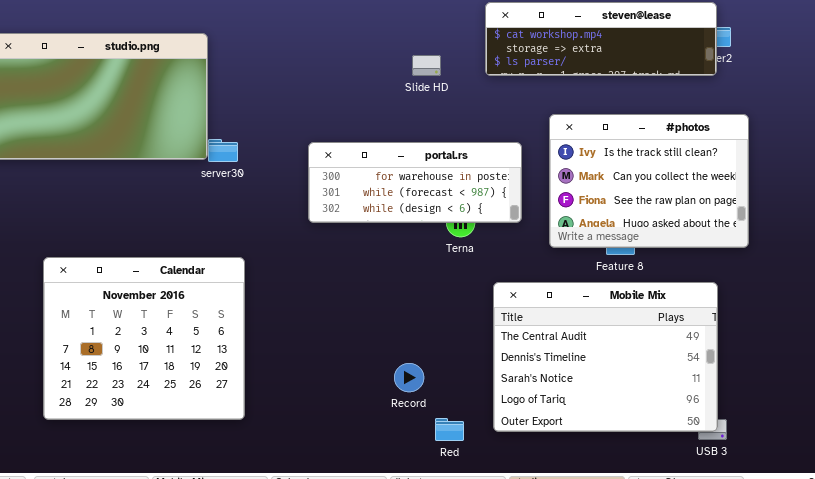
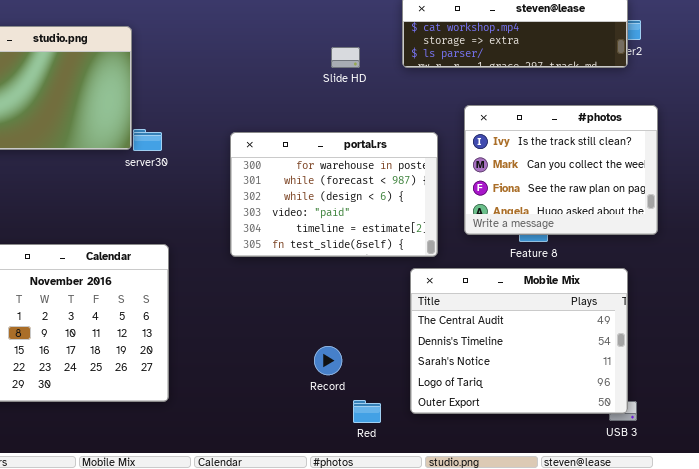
portal.rs: [308,142,522,223] -> [230,132,438,257], resized

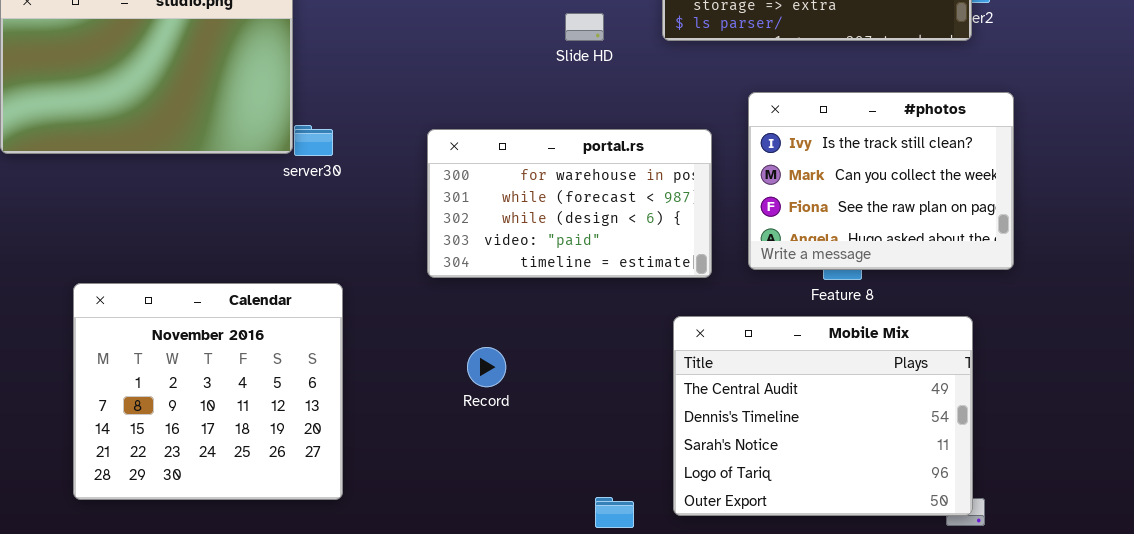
portal.rs: [230,132,438,257] -> [427,129,712,278], resized
Record: [314,346,342,375] -> [467,347,506,387], moved

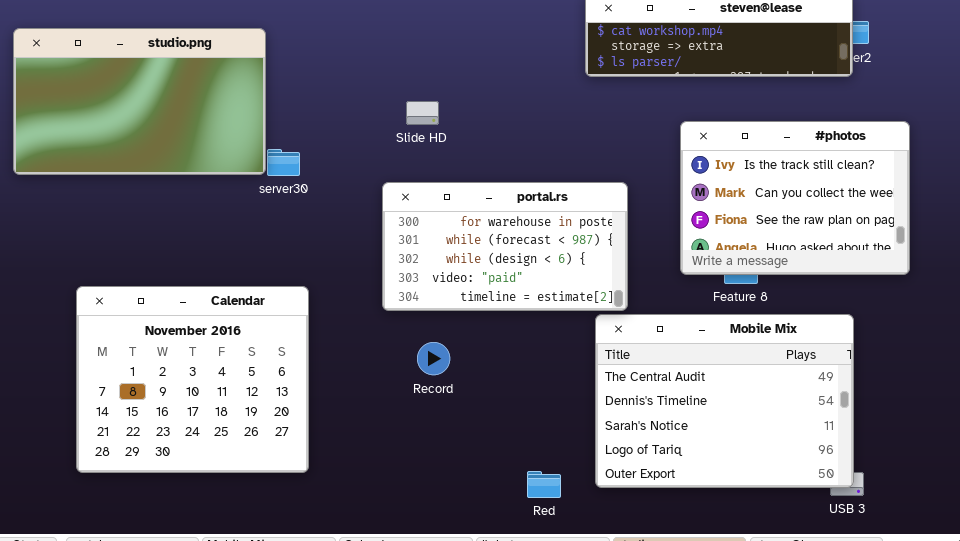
Slide HD: [565,13,604,41] -> [406,101,439,125], moved
#photos: [748,92,1014,270] -> [680,121,910,275], moved
portal.rs: [427,129,712,278] -> [382,182,628,311], moved

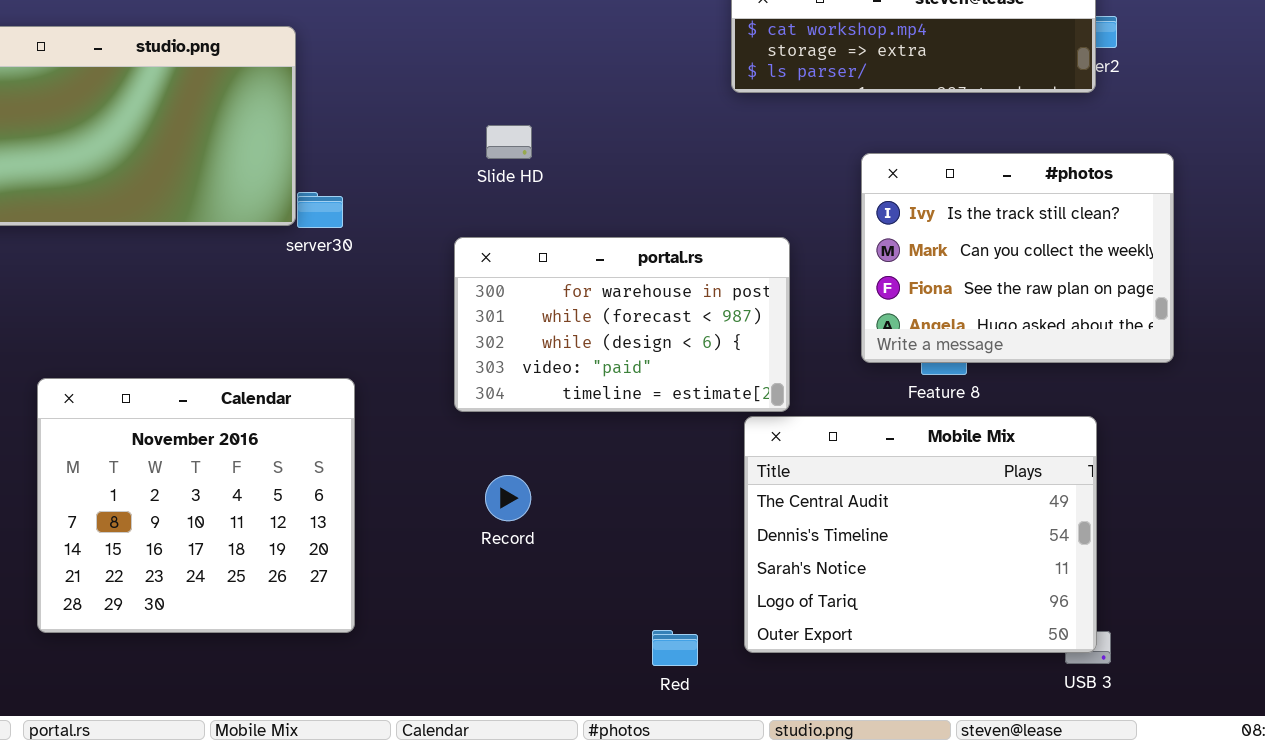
Record: [417,342,450,375] -> [485,475,531,521], moved

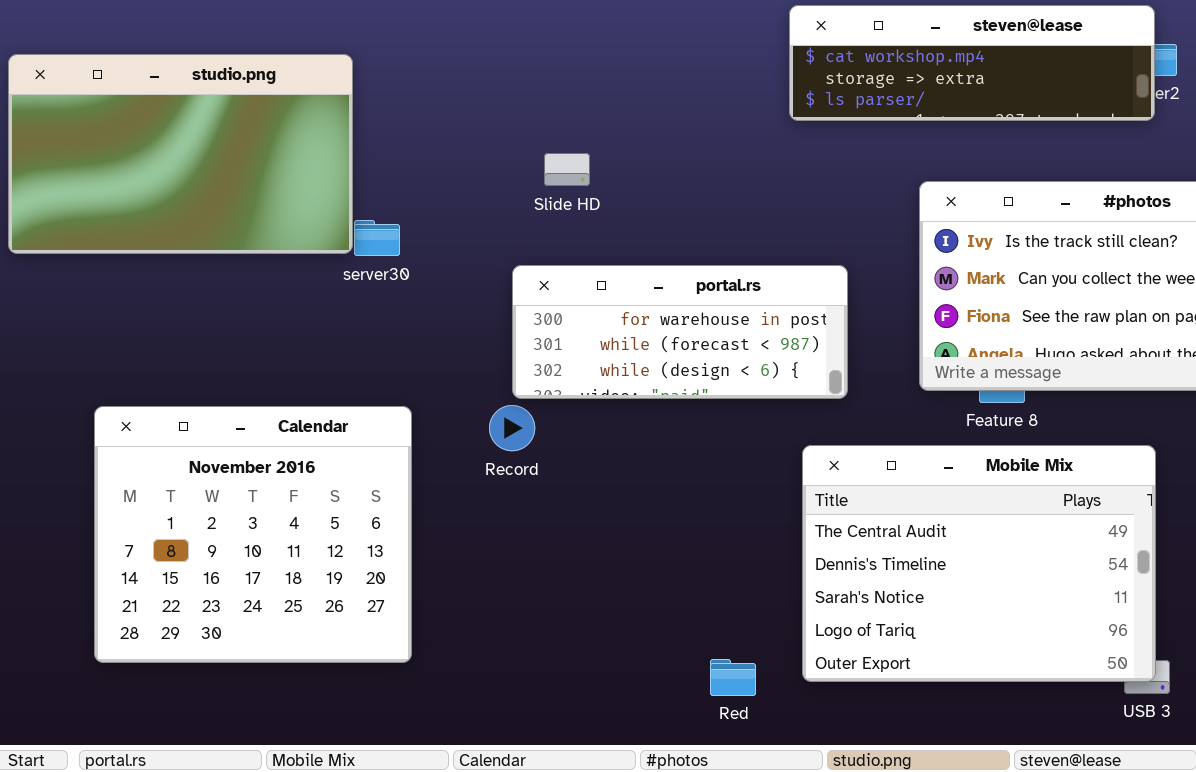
portal.rs: [454,237,790,412] -> [512,265,848,399], resized
Record: [485,475,531,521] -> [489,405,535,451], moved

